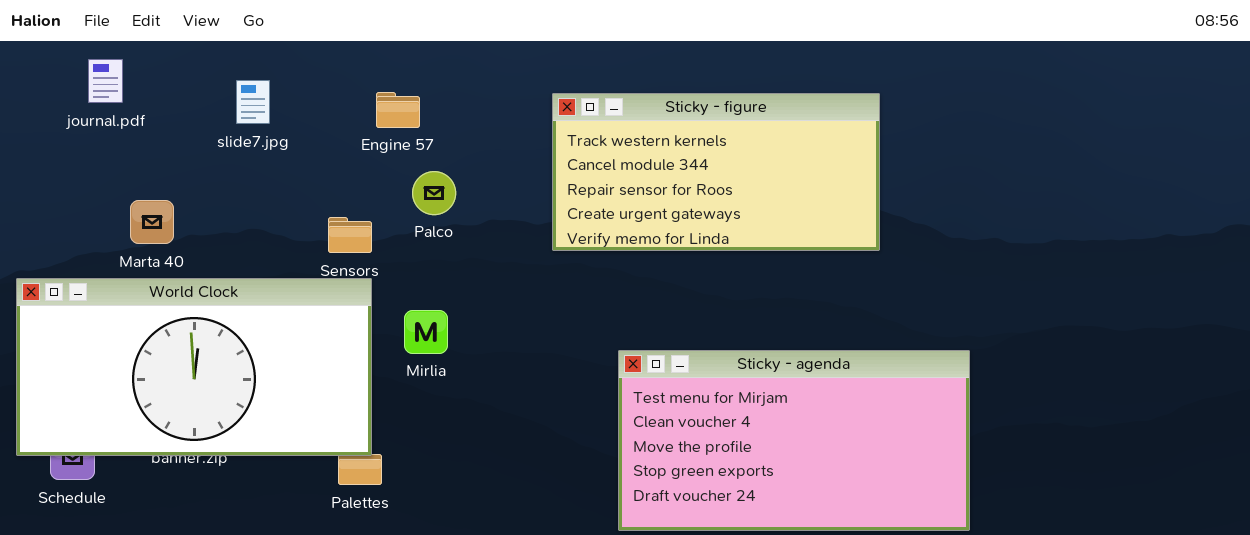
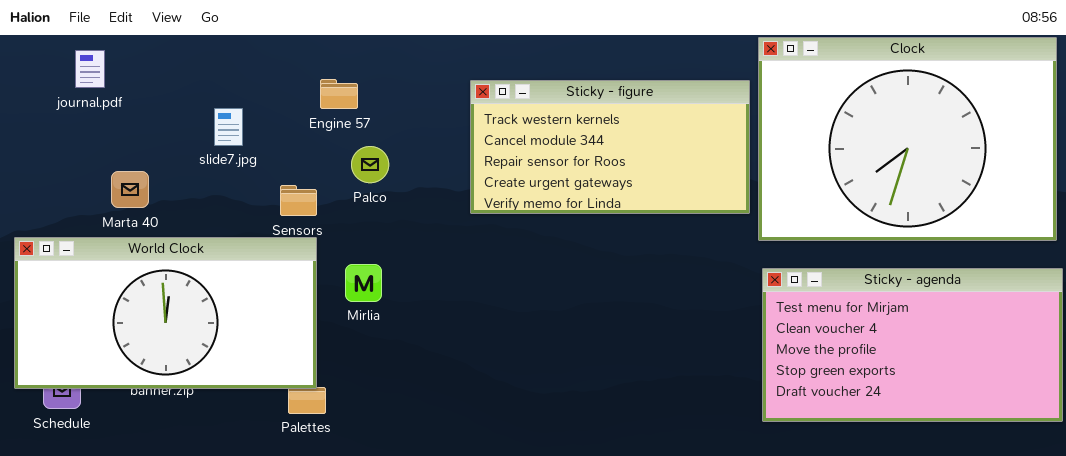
Clock: none -> [758,37,1057,241], opened
slide7.jpg: [236,80,270,124] -> [214,108,243,146], moved
Sticky - agenda: [618,350,970,531] -> [762,268,1063,422], moved

